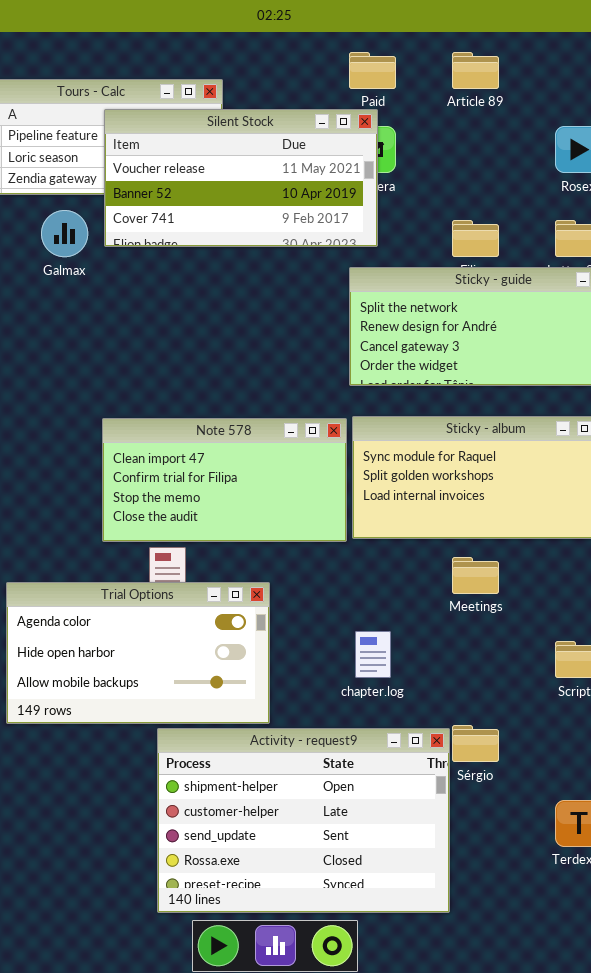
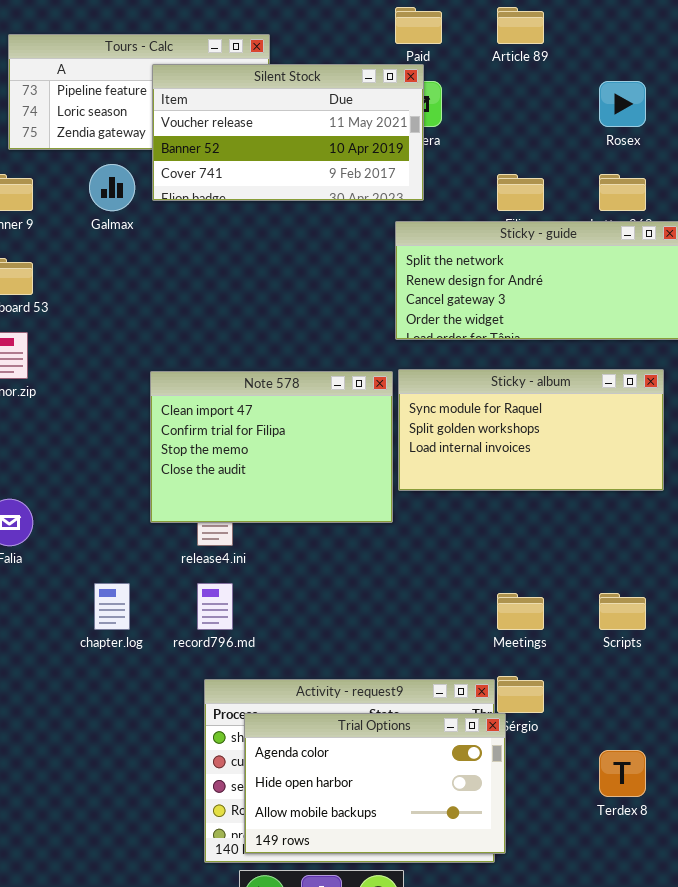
Note 578: [102,418,347,542] -> [150,371,393,523], resized
Meetings: [452,557,499,594] -> [497,593,544,630], moved
Trial Options: [6,582,270,724] -> [244,713,506,854], moved
chapter.log: [355,631,391,678] -> [94,583,130,630], moved

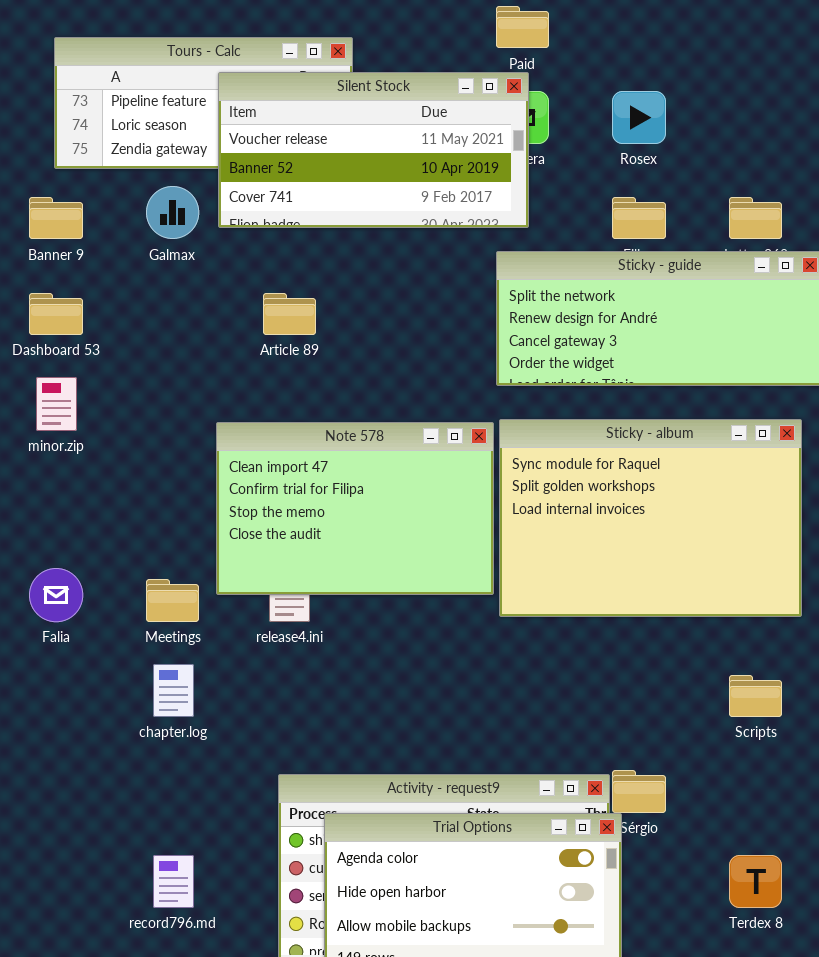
Article 89: [497,7,544,44] -> [263,293,316,335], moved
Rosex: [599,81,646,127] -> [612,91,666,144], moved
Sticky - album: [398,369,664,491] -> [499,419,802,617], resized
record796.md: [197,583,233,630] -> [153,855,194,908], moved
Meetings: [497,593,544,630] -> [146,579,199,622], moved

